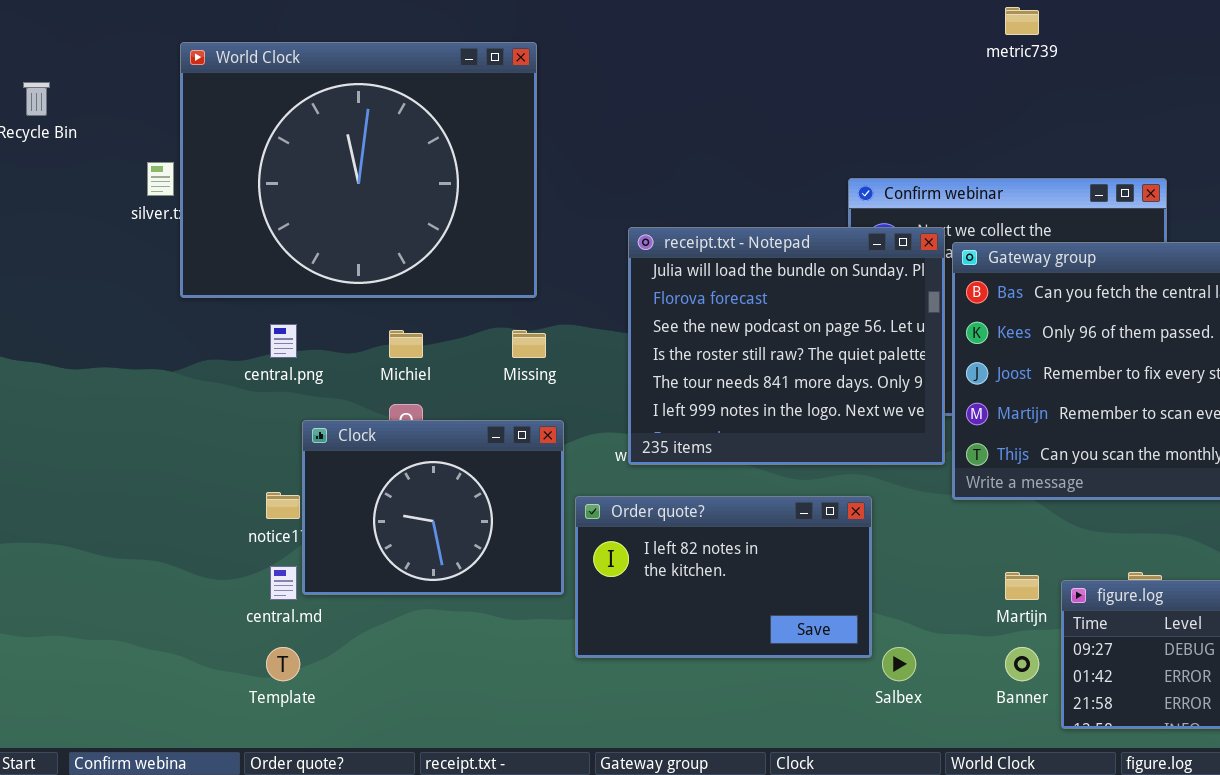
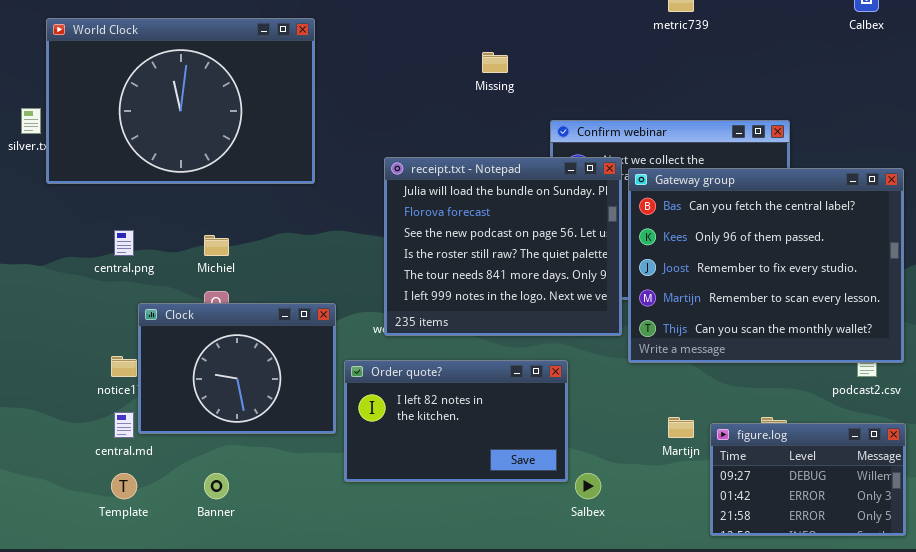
World Clock: [180,42,537,298] -> [46,18,315,184], resized
Missing: [512,330,546,358] -> [482,52,508,73], moved
Banner: [1005,647,1039,681] -> [204,473,229,499], moved

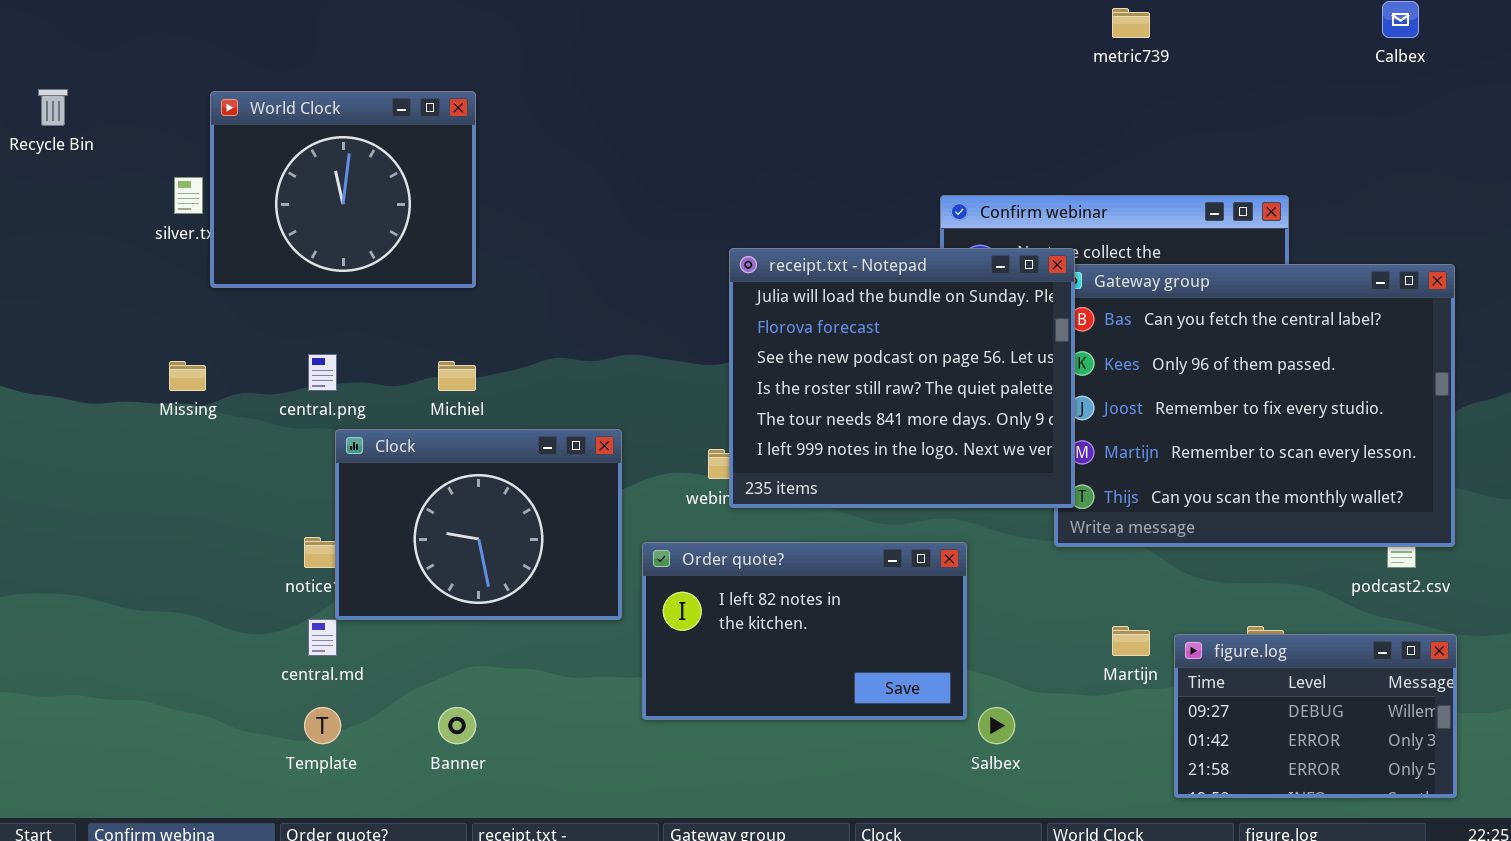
World Clock: [46,18,315,184] -> [210,91,476,288], resized
Missing: [482,52,508,73] -> [169,361,206,391], moved
receipt.txt - Notepad: [384,157,622,336] -> [729,248,1075,508], moved
Clock: [138,303,336,434] -> [335,429,622,620], moved

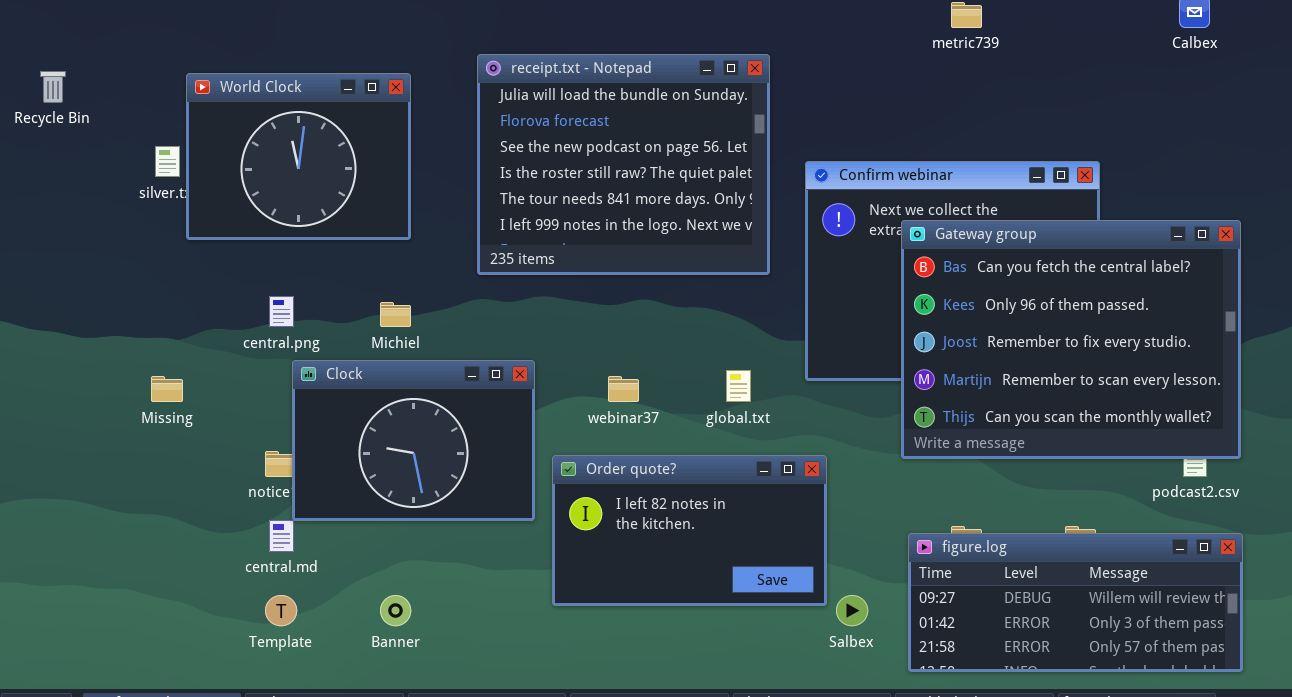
receipt.txt - Notepad: [729,248,1075,508] -> [477,54,770,275], moved
Missing: [169,361,206,391] -> [151,376,183,402], moved
figure.log: [1174,634,1457,798] -> [908,533,1243,672], resized

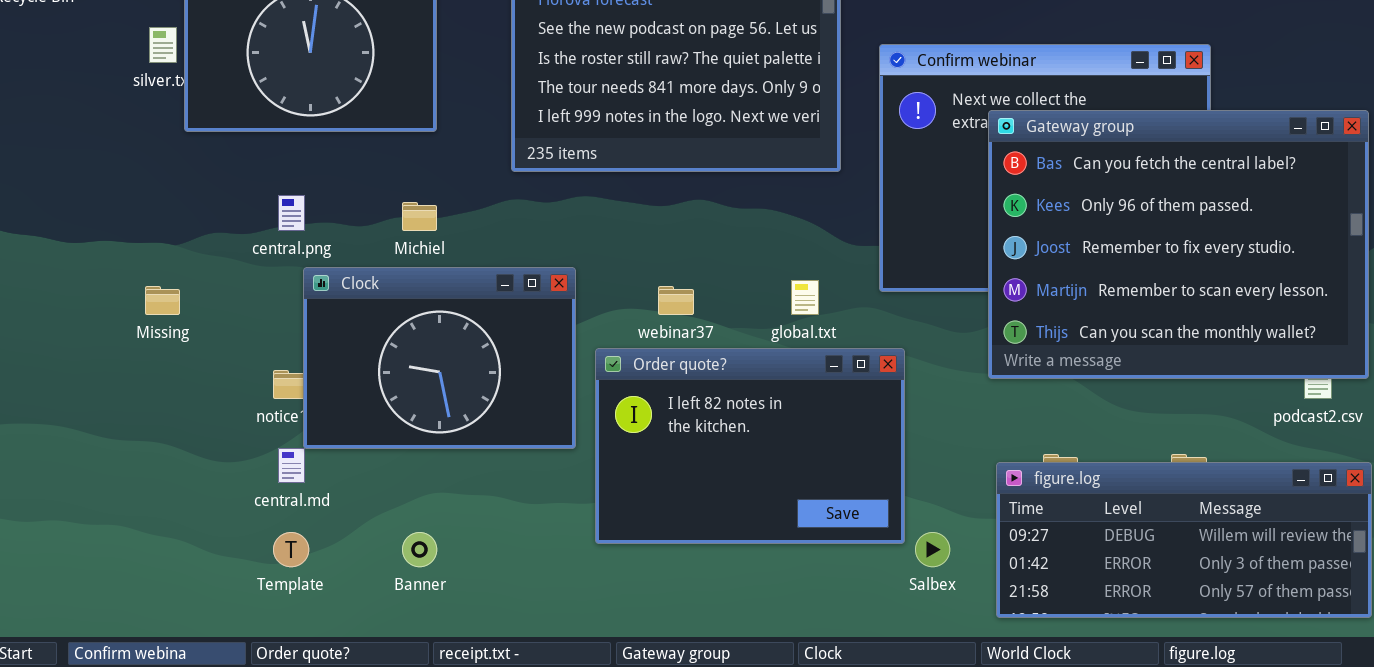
Order quote?: [552,455,827,606] -> [595,348,905,544], resized

